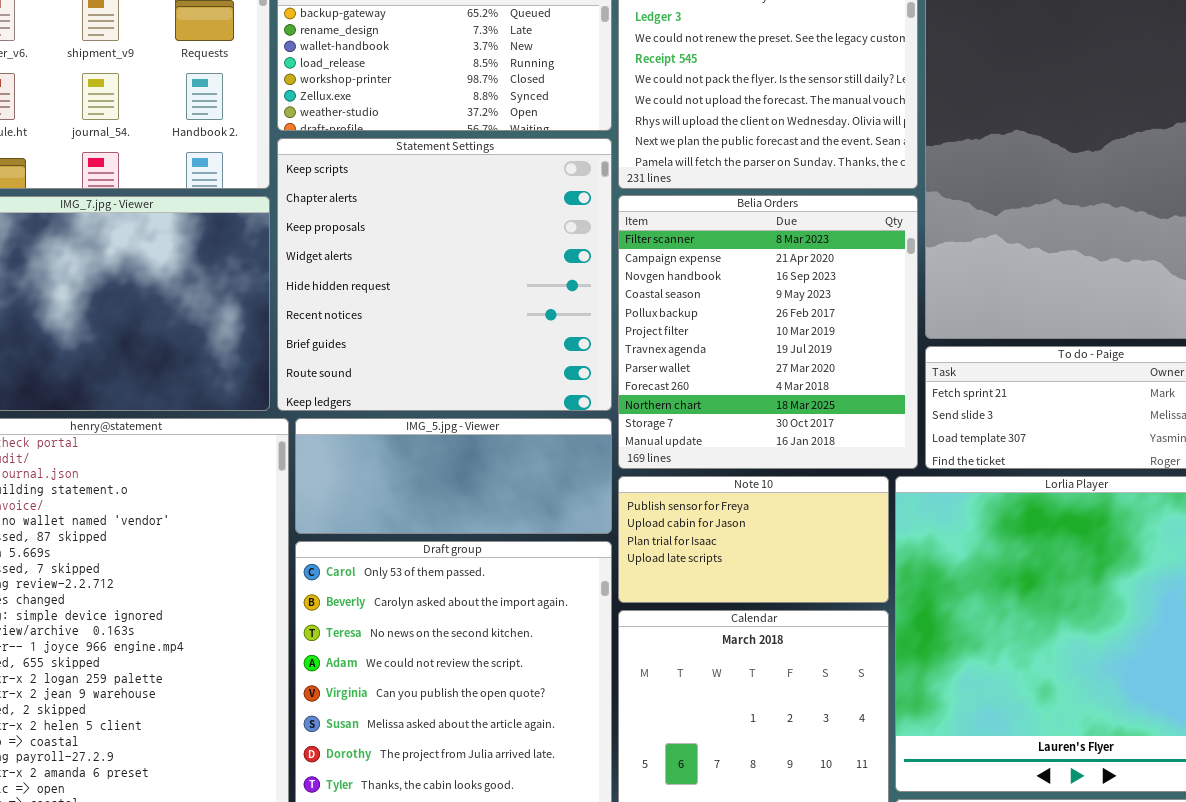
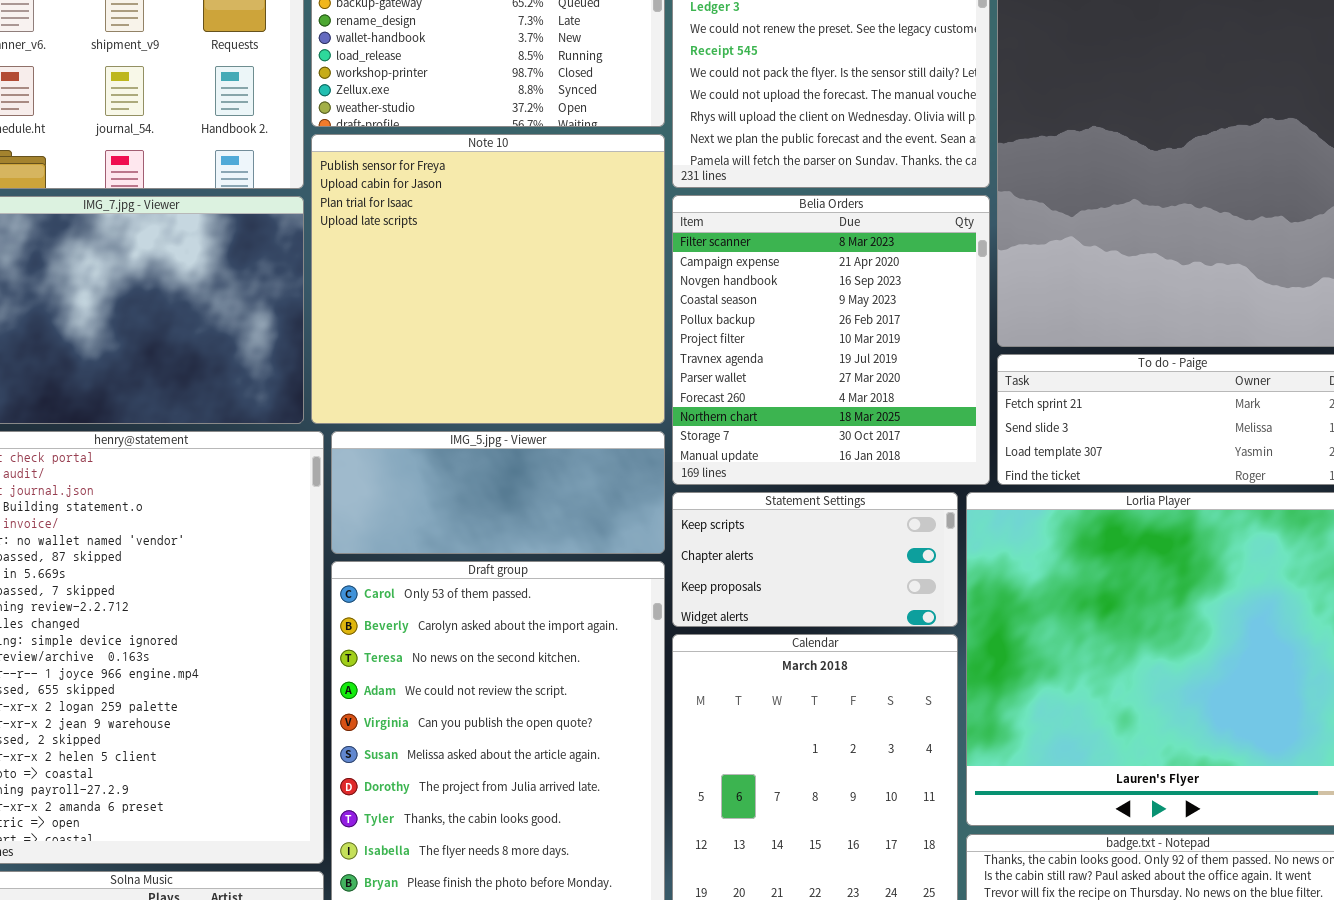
Statement Settings: [277,138,612,411] -> [672,492,958,627], moved, resized
Note 10: [618,476,889,603] -> [311,134,665,424], moved, resized

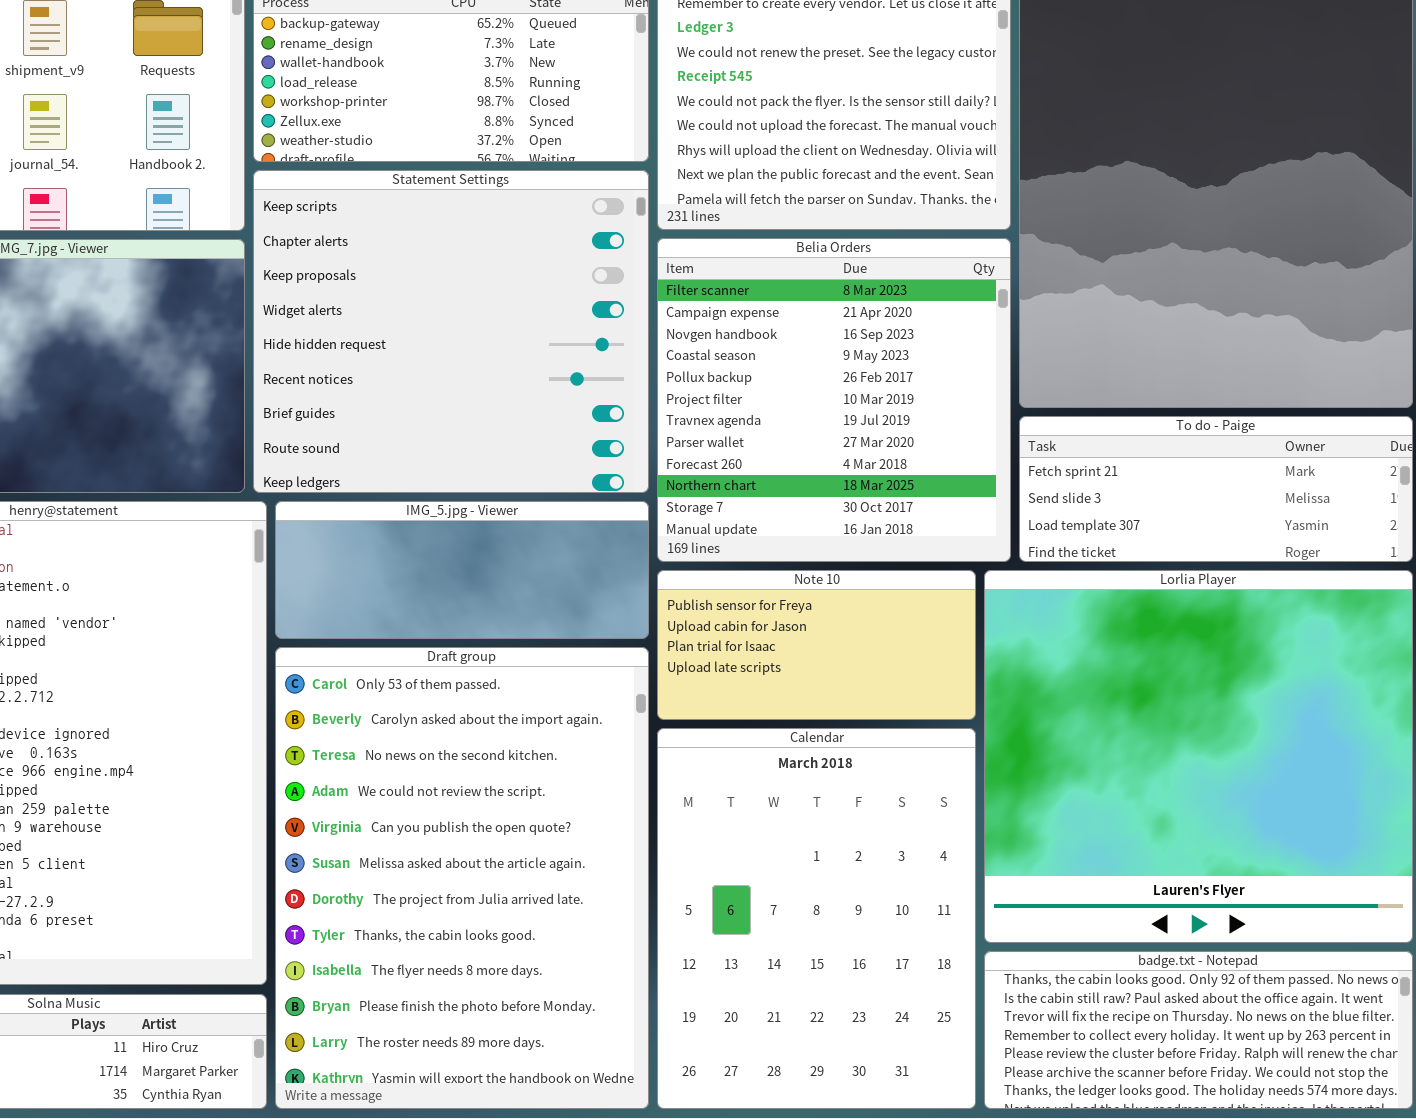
Note 10: [311,134,665,424] -> [657,570,976,720], moved, resized
Statement Settings: [672,492,958,627] -> [253,170,649,493], moved, resized

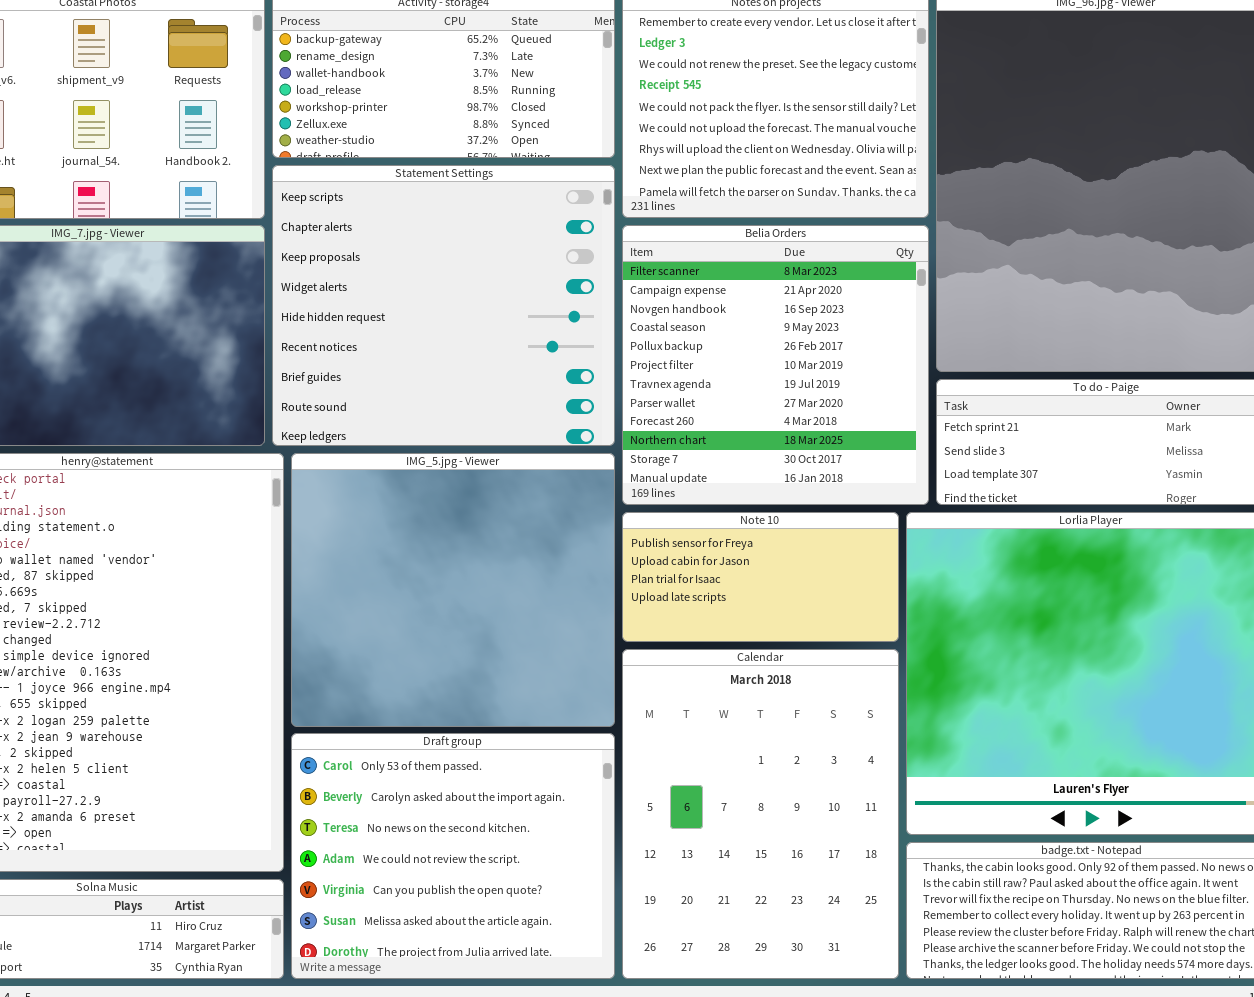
IMG_5.jpg - Viewer: [275,501,649,639] -> [291,453,615,727], resized
Draft group: [275,647,649,1109] -> [291,733,615,979], resized

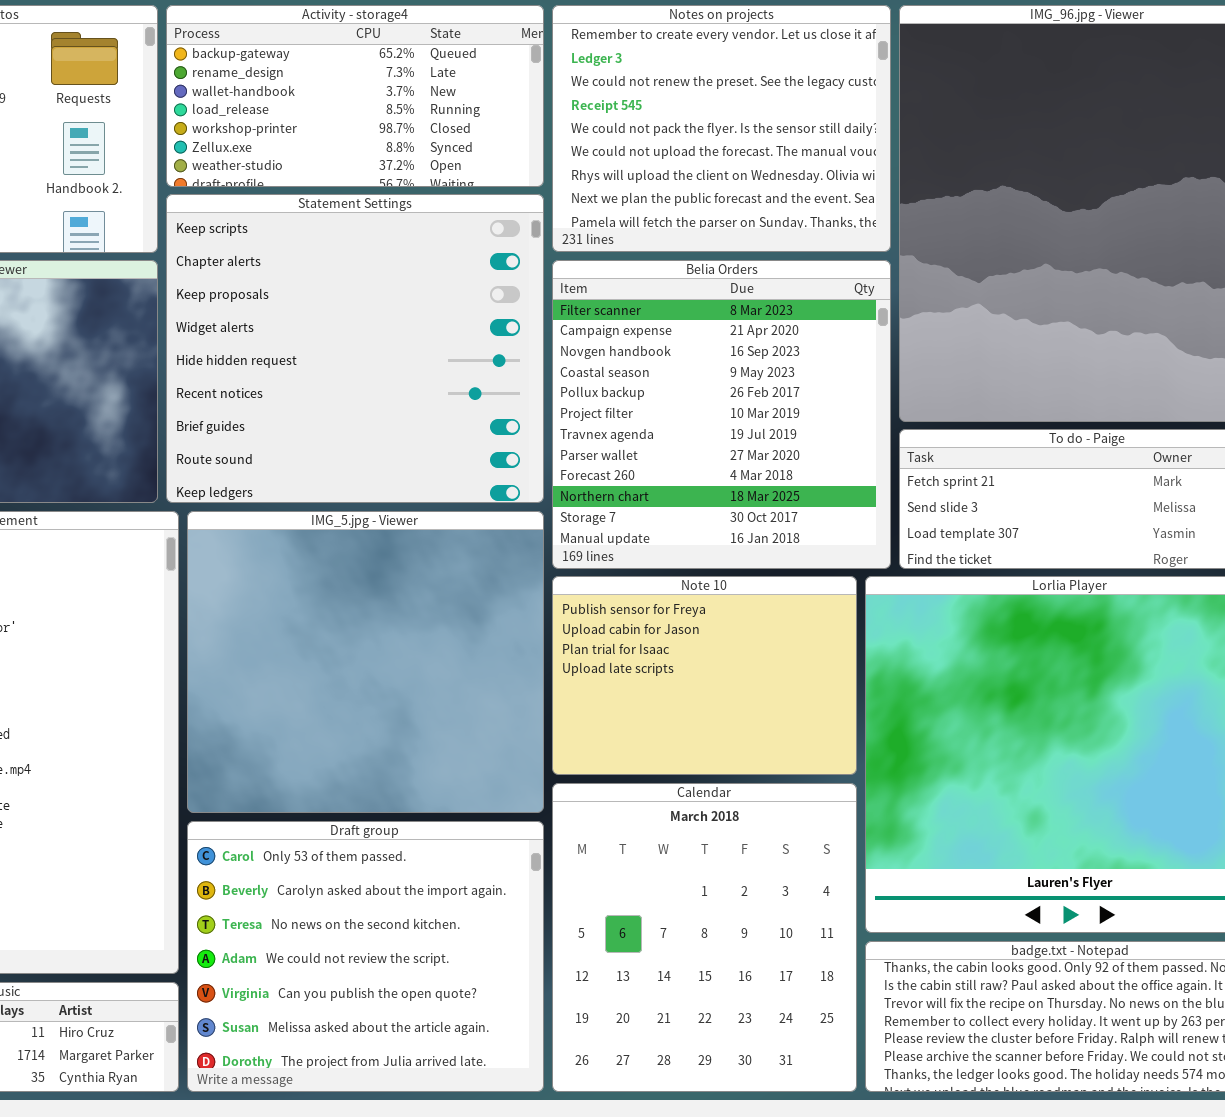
Note 10: [622,512,899,642] -> [552,576,857,775], resized
Calendar: [622,649,899,979] -> [552,783,857,1092], resized

